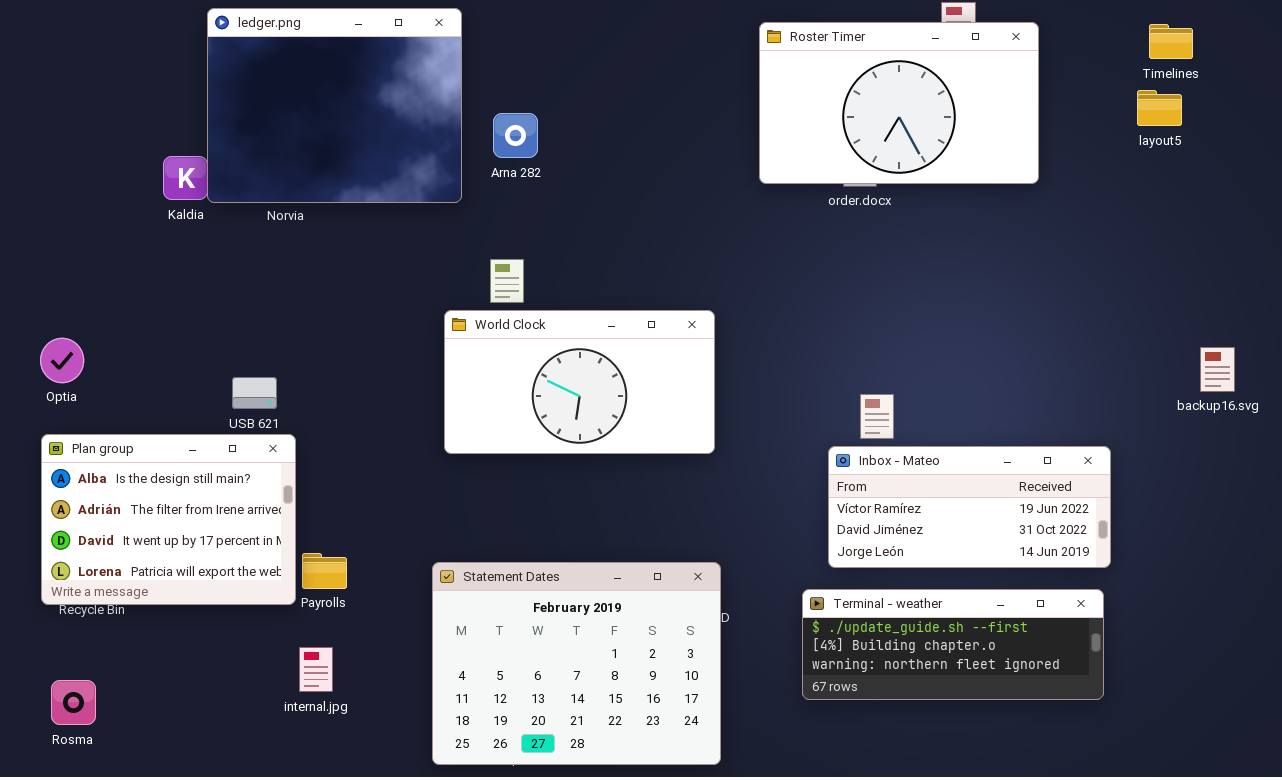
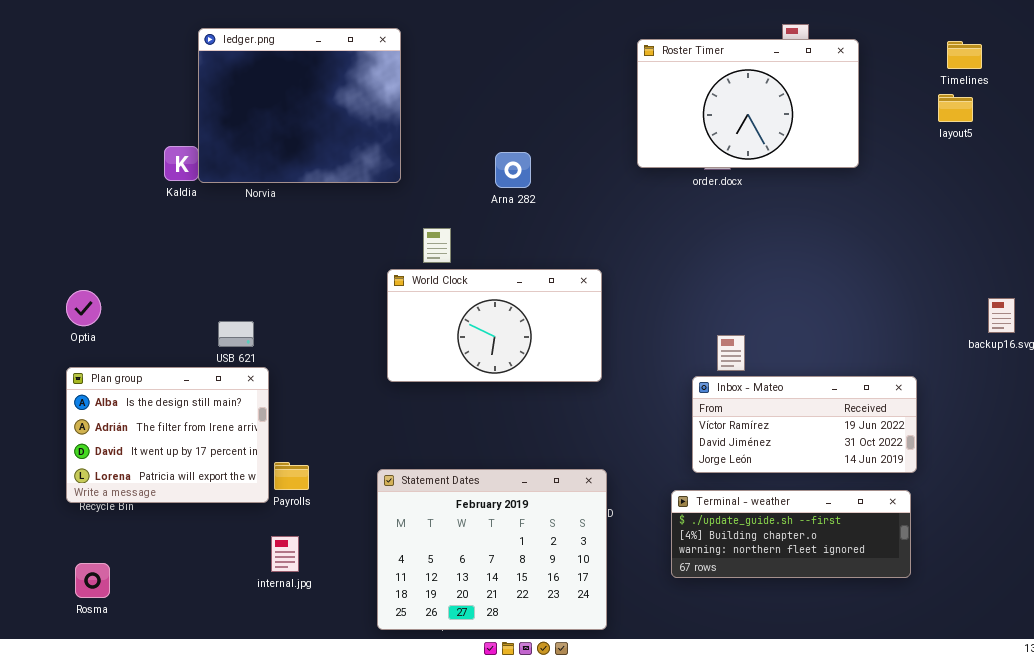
Arna 282: [493,113,538,158] -> [495,152,531,188], moved

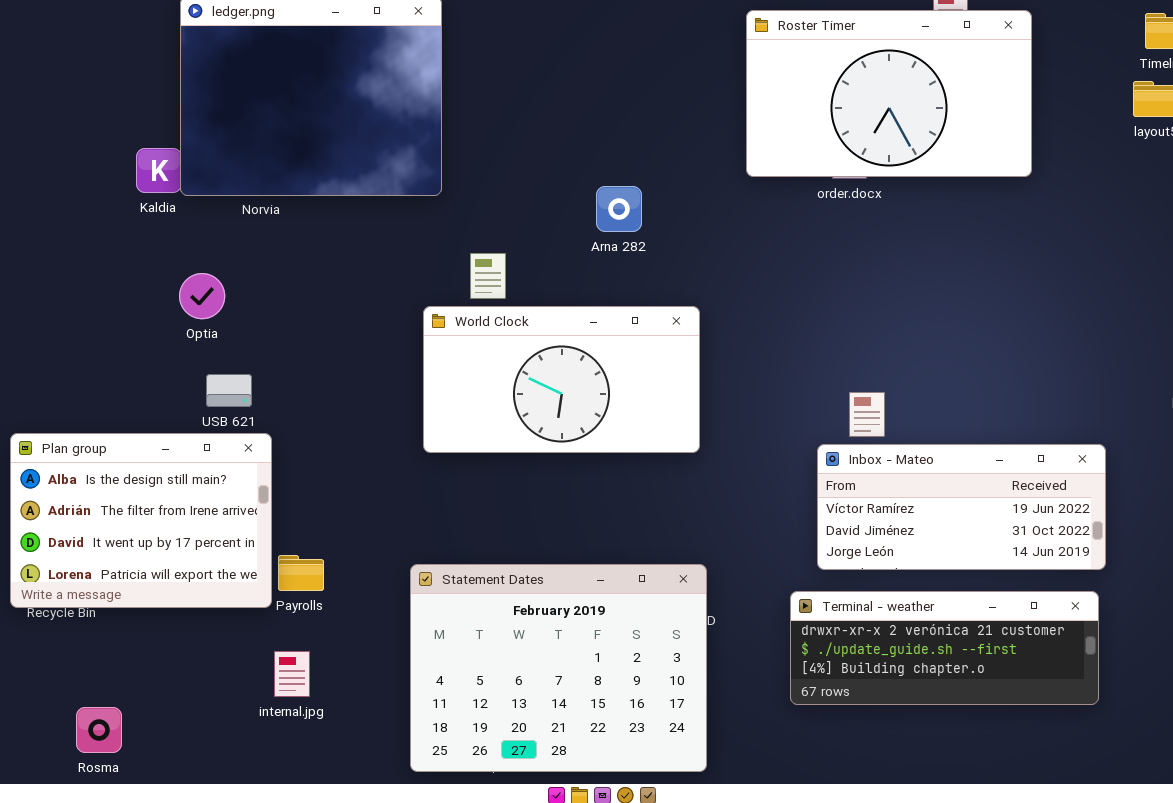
Arna 282: [495,152,531,188] -> [596,186,642,232], moved
Optia: [66,290,101,326] -> [179,273,225,319], moved
Terminal - weather: [671,490,911,578] -> [790,591,1099,705], scrolled up 1 row
Rosma: [75,563,110,598] -> [76,707,122,753], moved

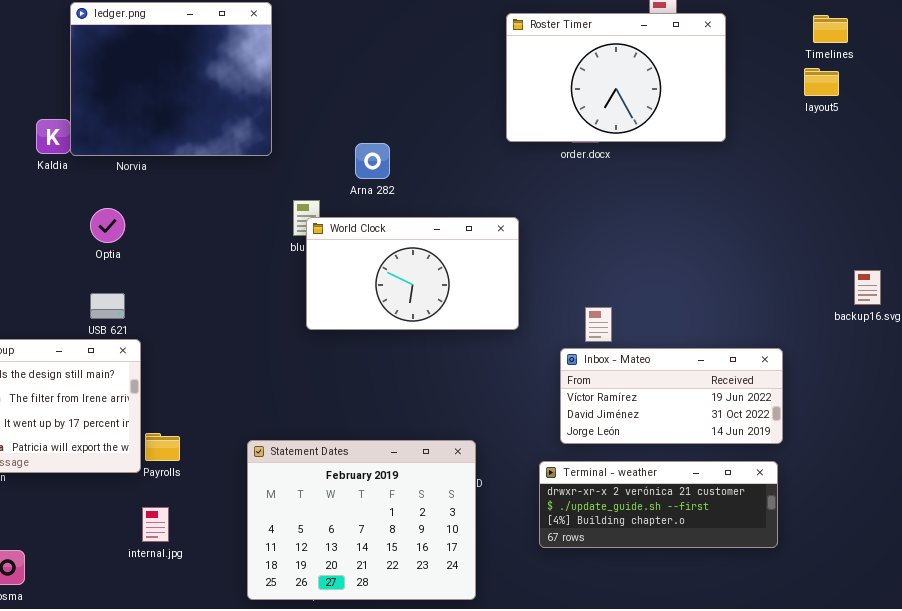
Arna 282: [596,186,642,232] -> [355,143,390,179], moved
Optia: [179,273,225,319] -> [90,208,125,243], moved
World Clock: [423,306,700,453] -> [306,217,519,330], moved

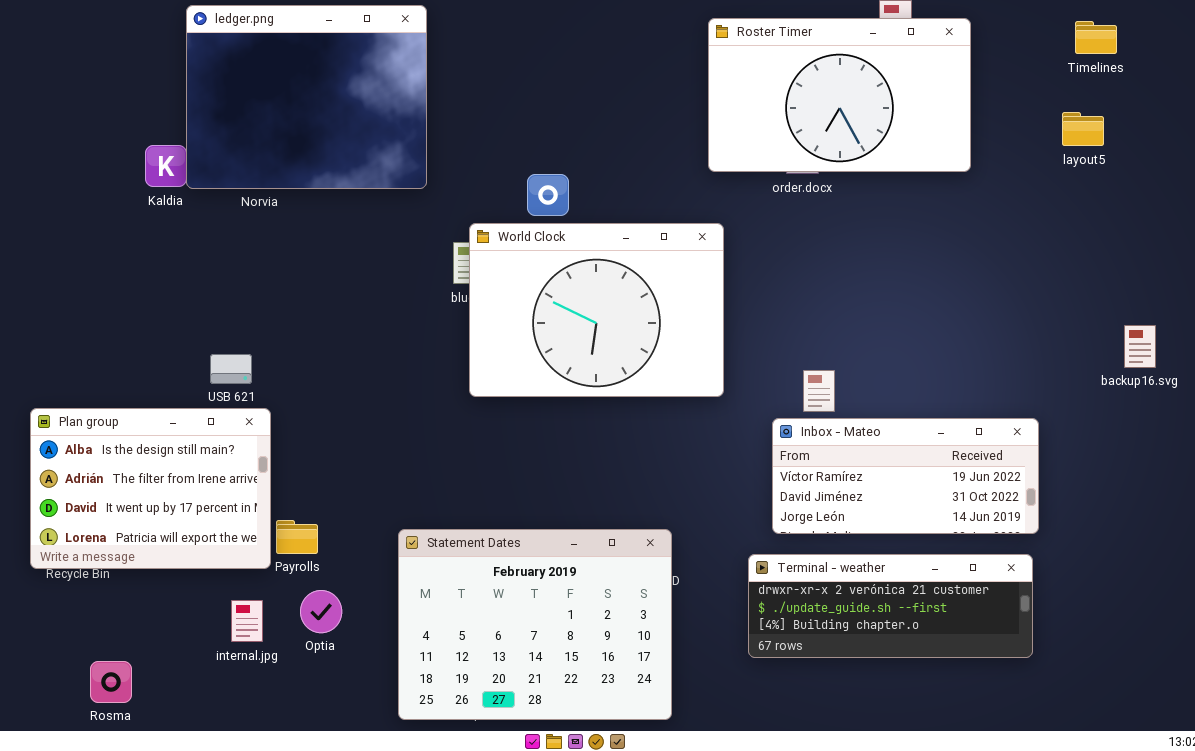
layout5: [804,68,839,96] -> [1062,112,1104,146], moved
Optia: [90,208,125,243] -> [300,590,342,633], moved
World Clock: [306,217,519,330] -> [469,223,724,397], resized
internal.jpg: [142,507,169,542] -> [231,600,263,642], moved

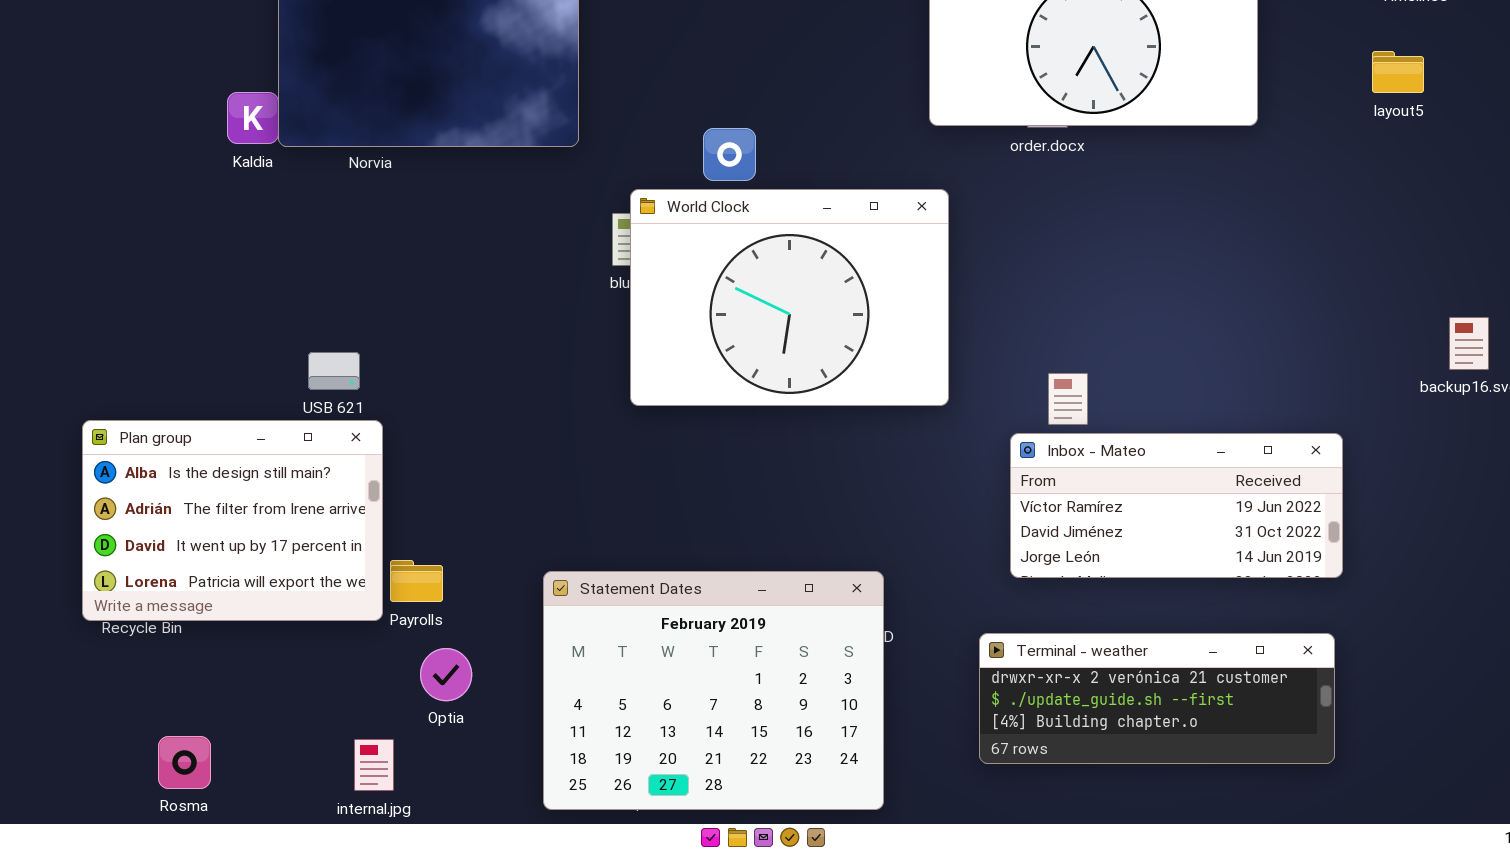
Terminal - weather: [748,554,1033,658] -> [979,633,1335,764], moved
internal.jpg: [231,600,263,642] -> [354,739,394,791], moved

